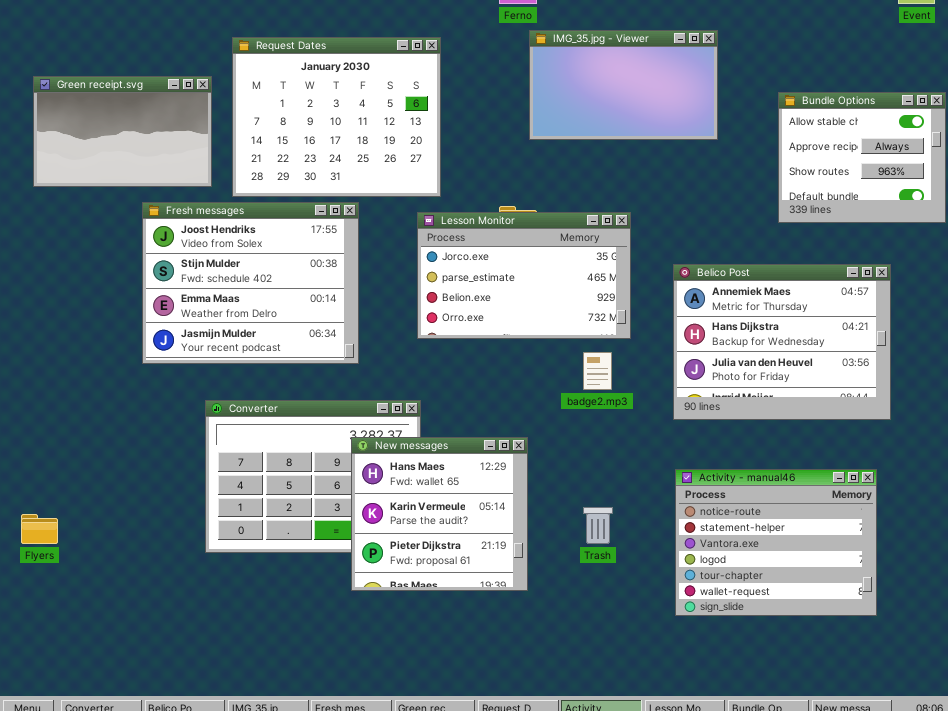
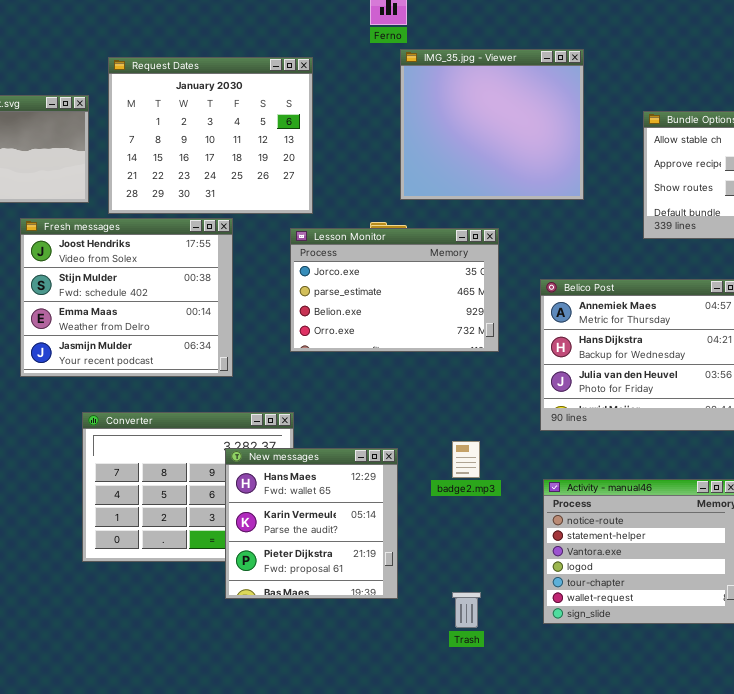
IMG_35.jpg - Viewer: [529,30,718,140] -> [400,49,584,200], resized
badge2.mp3: [583,352,612,390] -> [452,441,480,478], moved
Trash: [583,507,613,544] -> [452,592,481,628], moved

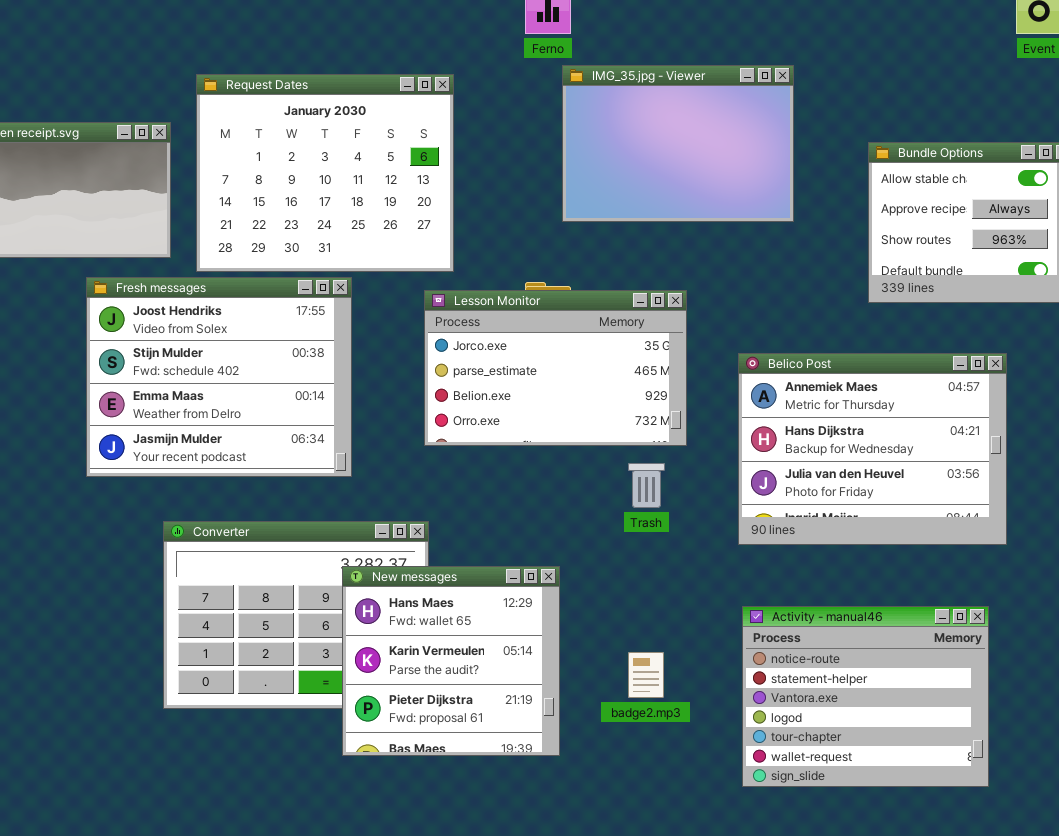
IMG_35.jpg - Viewer: [400,49,584,200] -> [562,65,794,222], resized
badge2.mp3: [452,441,480,478] -> [628,652,664,698], moved
Trash: [452,592,481,628] -> [628,463,665,508], moved

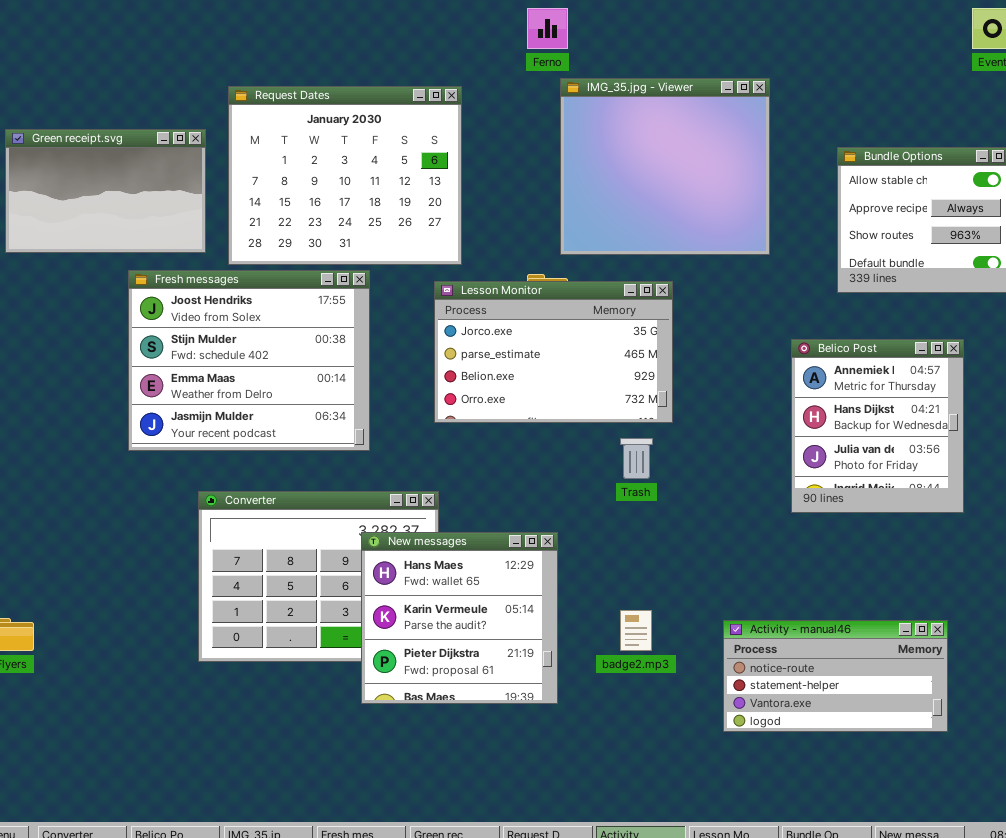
IMG_35.jpg - Viewer: [562,65,794,222] -> [560,78,770,255], resized
Belico Post: [738,353,1007,545] -> [791,339,964,513], resized
Activity - manual46: [742,606,989,787] -> [723,620,948,732], resized

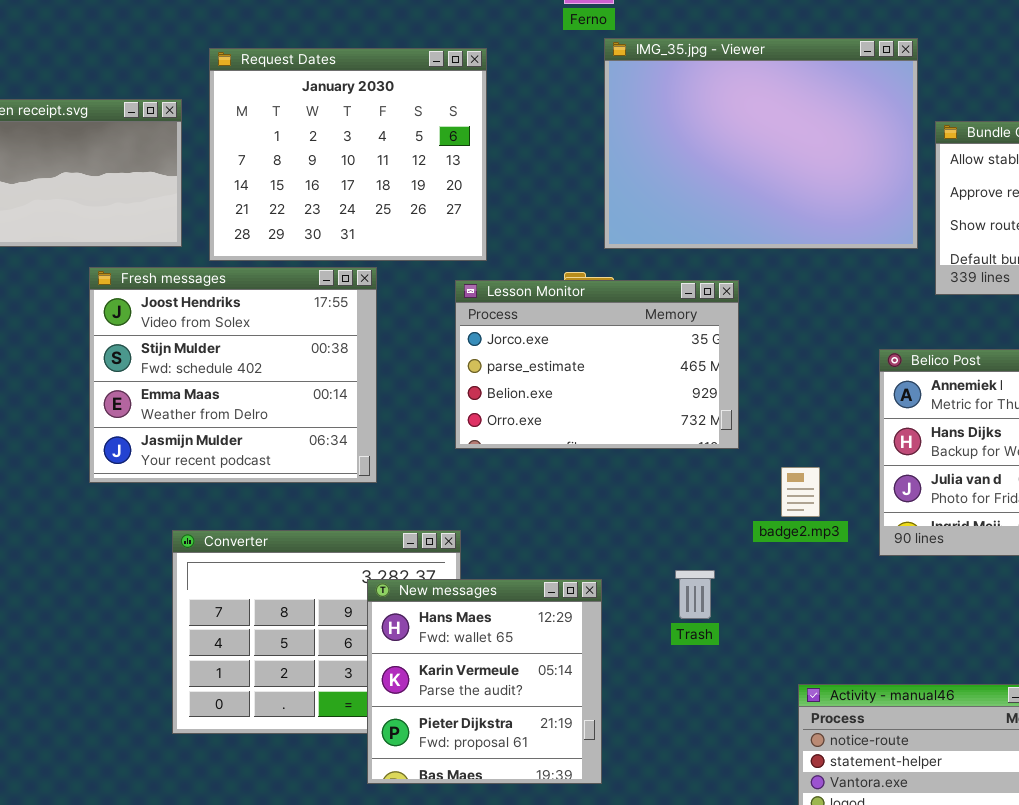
IMG_35.jpg - Viewer: [560,78,770,255] -> [604,38,918,249], resized
Trash: [620,438,653,479] -> [675,570,715,619], moved
badge2.mp3: [620,610,652,651] -> [781,467,820,517], moved

